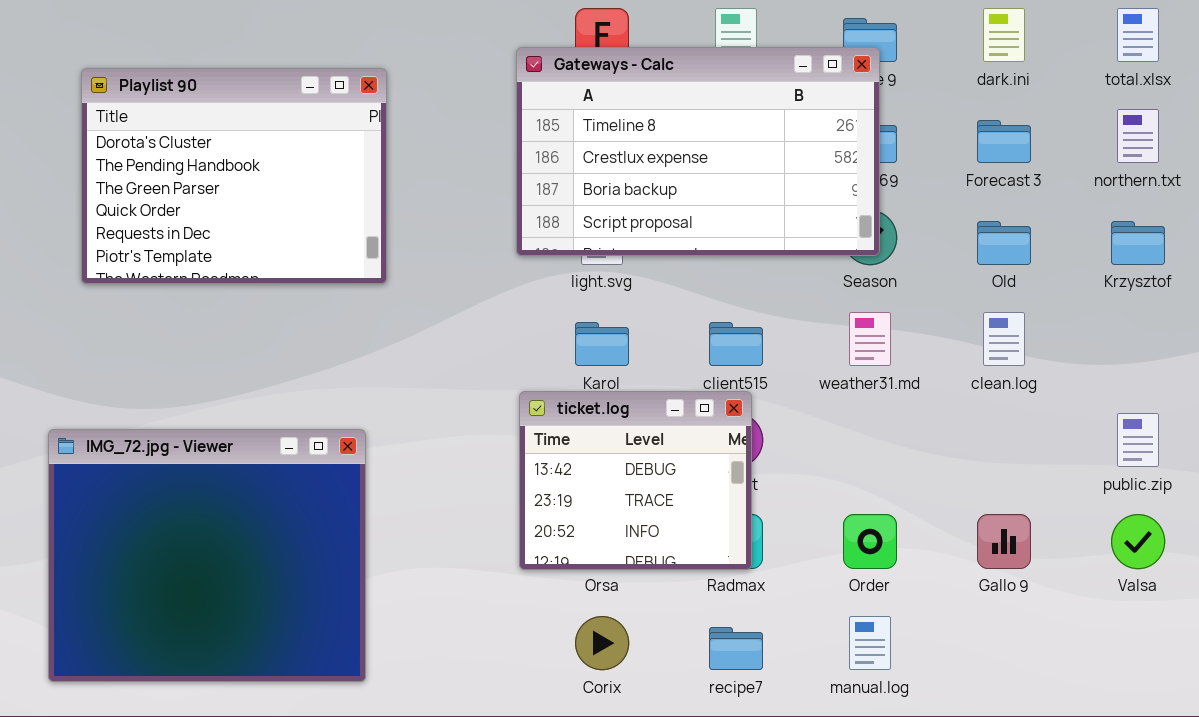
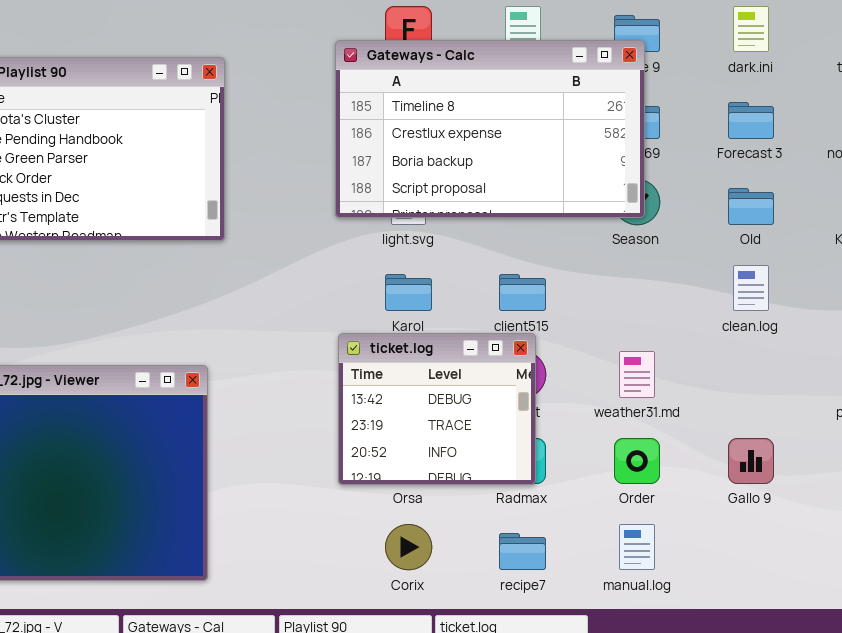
weather31.md: [849,312,891,366] -> [619,351,655,398], moved

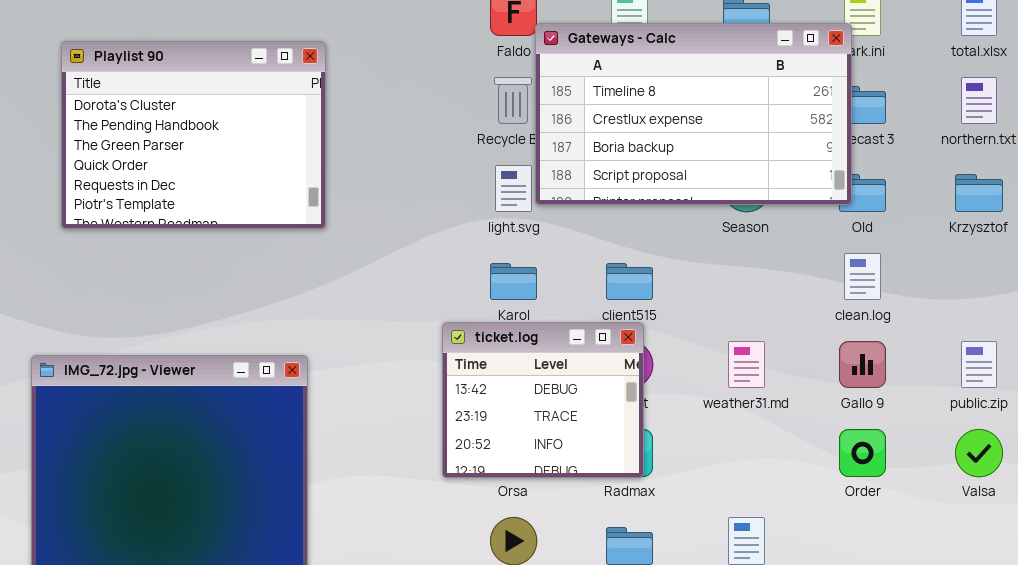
Gateways - Calc: [335,40,645,218] -> [535,23,852,205], moved
Order: [614,438,660,484] -> [839,429,886,477], moved
Gallo 9: [728,438,774,484] -> [839,341,886,388], moved

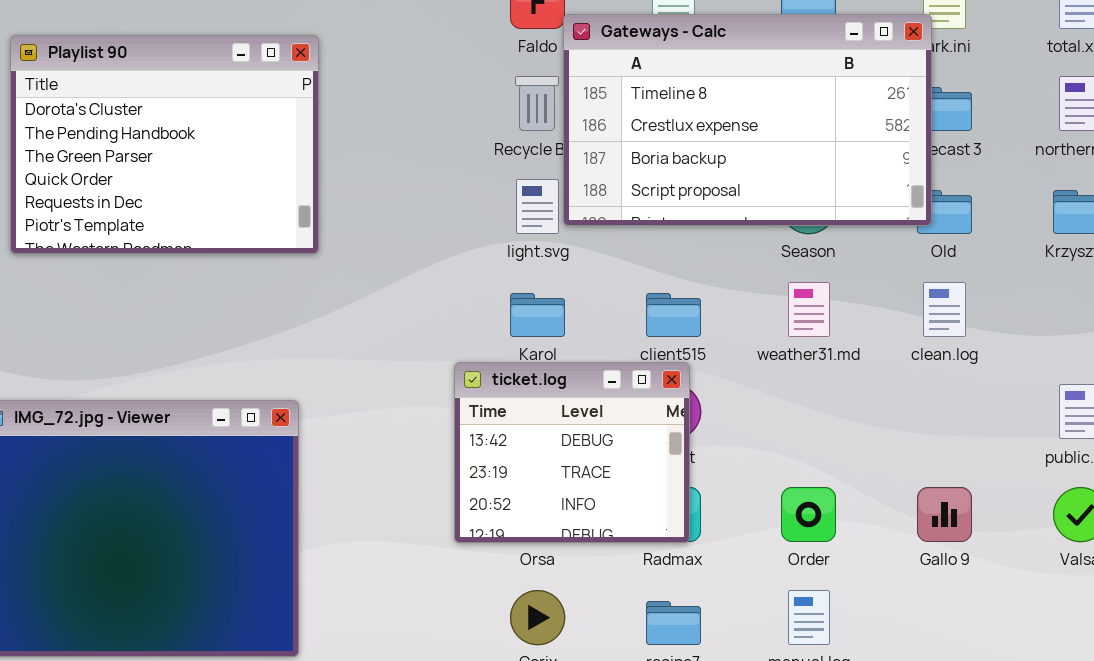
weather31.md: [728,341,765,388] -> [788,282,830,337], moved
Gallo 9: [839,341,886,388] -> [917,487,972,542], moved
Order: [839,429,886,477] -> [781,487,836,542], moved

